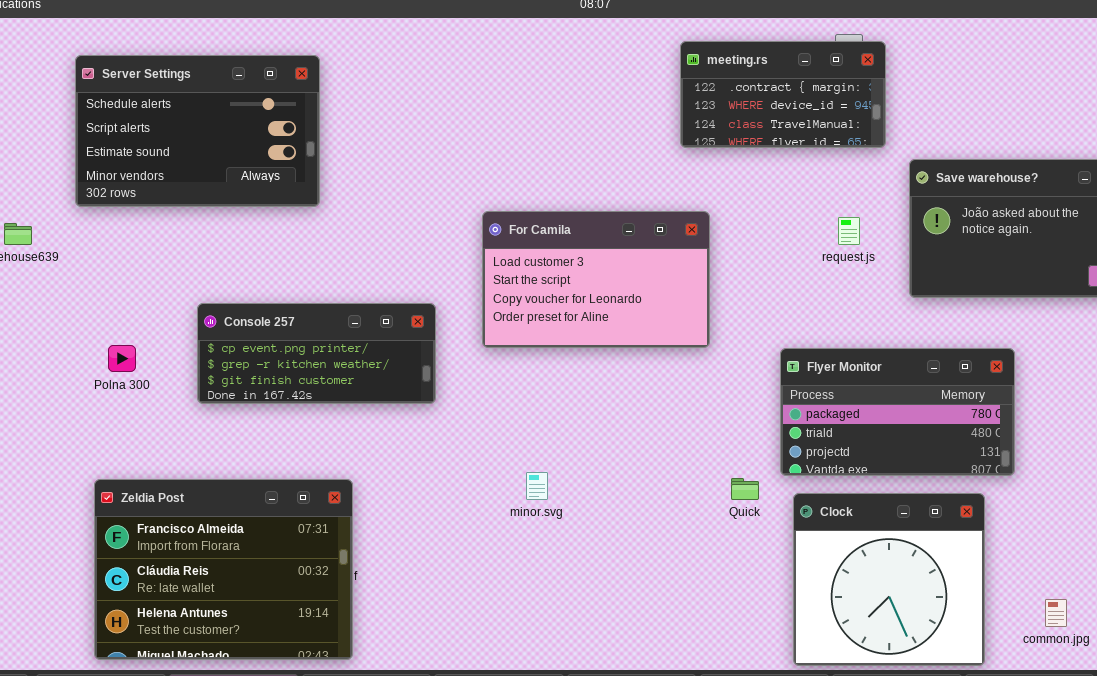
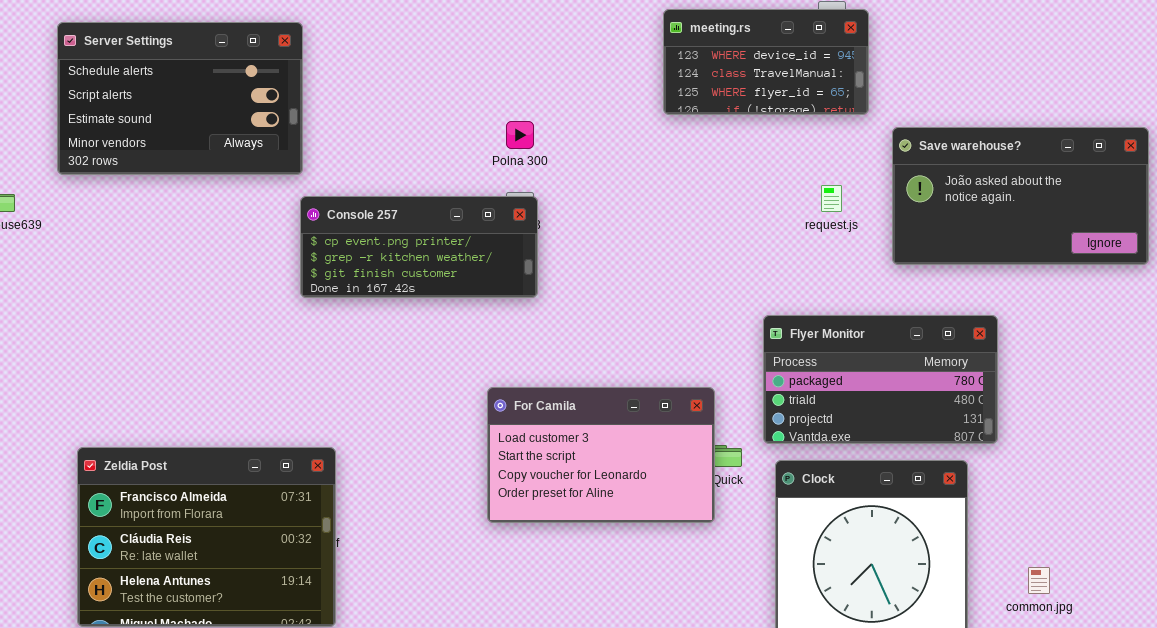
meeting.rs: [680,41,886,148] -> [663,9,869,115], scrolled down 1 row
For Camila: [482,211,710,348] -> [487,387,715,523], moved
Console 257: [197,303,436,404] -> [300,196,538,298], moved
Polna 300: [108,345,136,372] -> [506,121,534,149], moved

